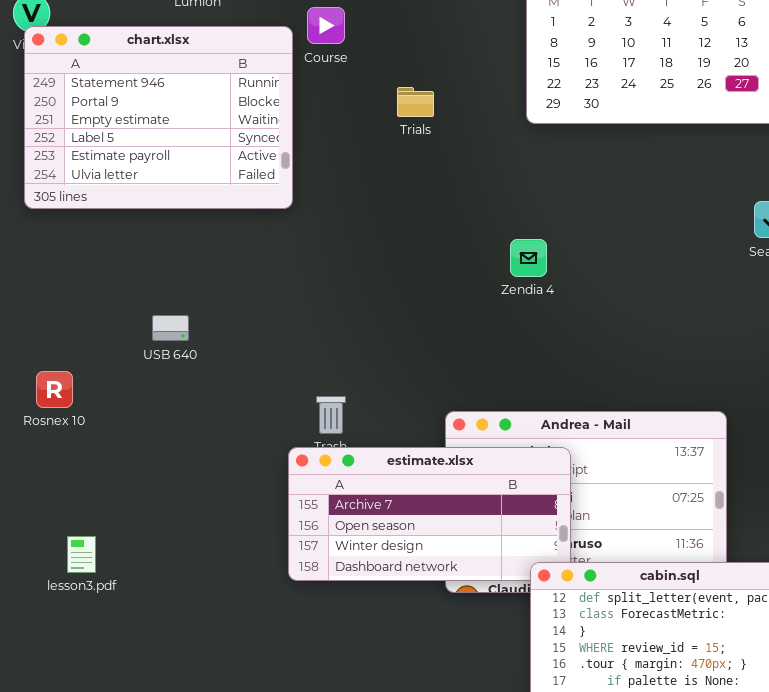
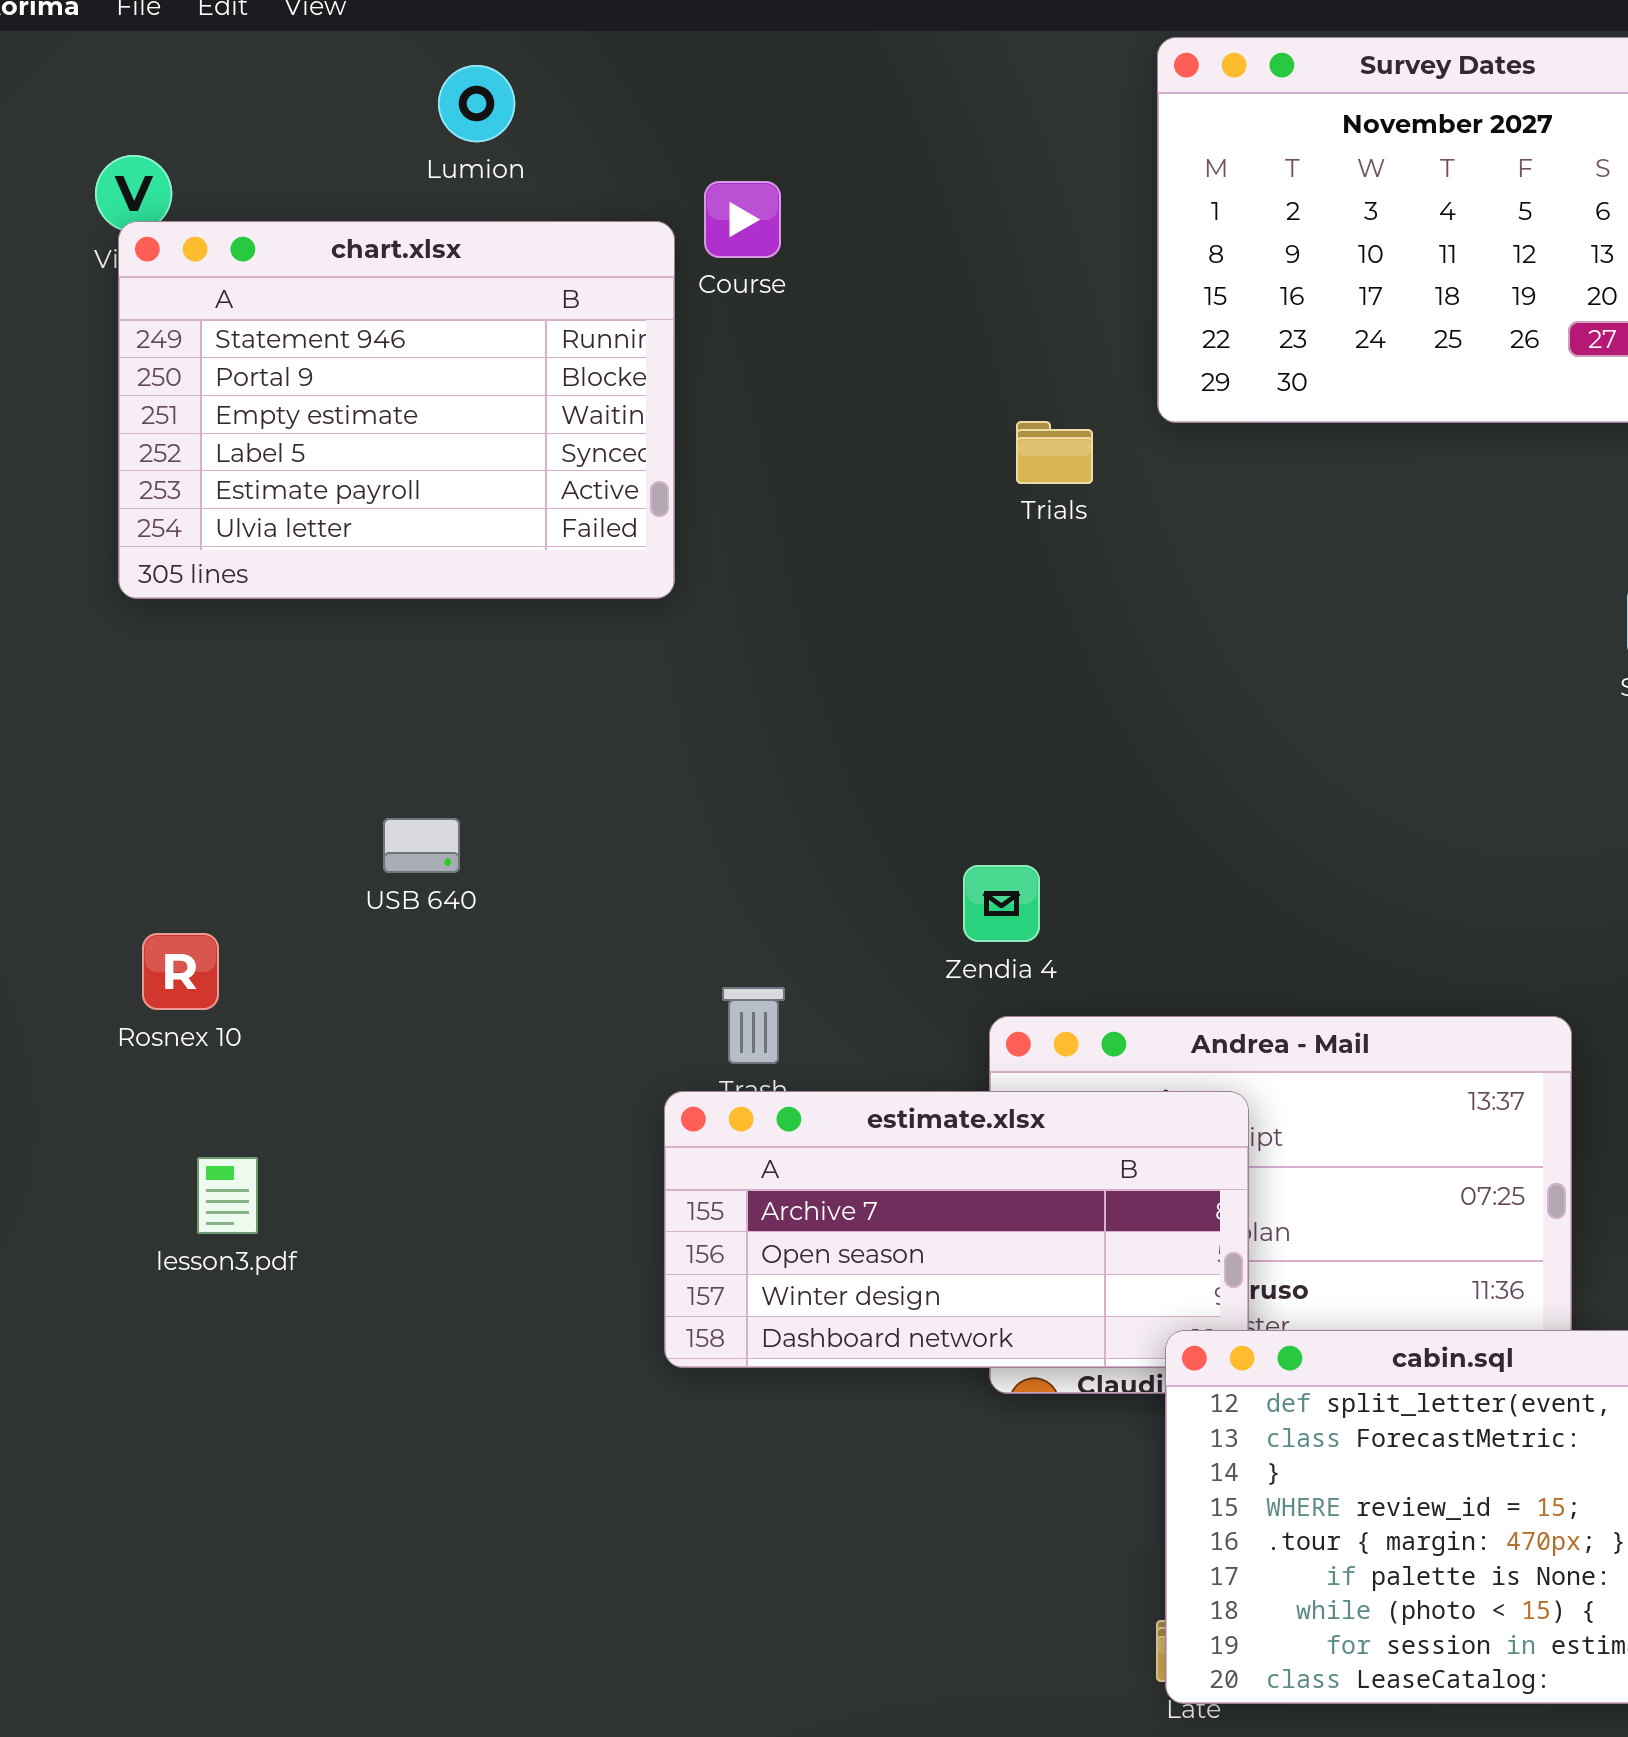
Trials: [397,87,434,117] -> [1016,421,1093,484], moved
Zendia 4: [510,239,547,277] -> [963,865,1040,942], moved
lesson3.pdf: [67,536,96,573] -> [197,1157,258,1234], moved

